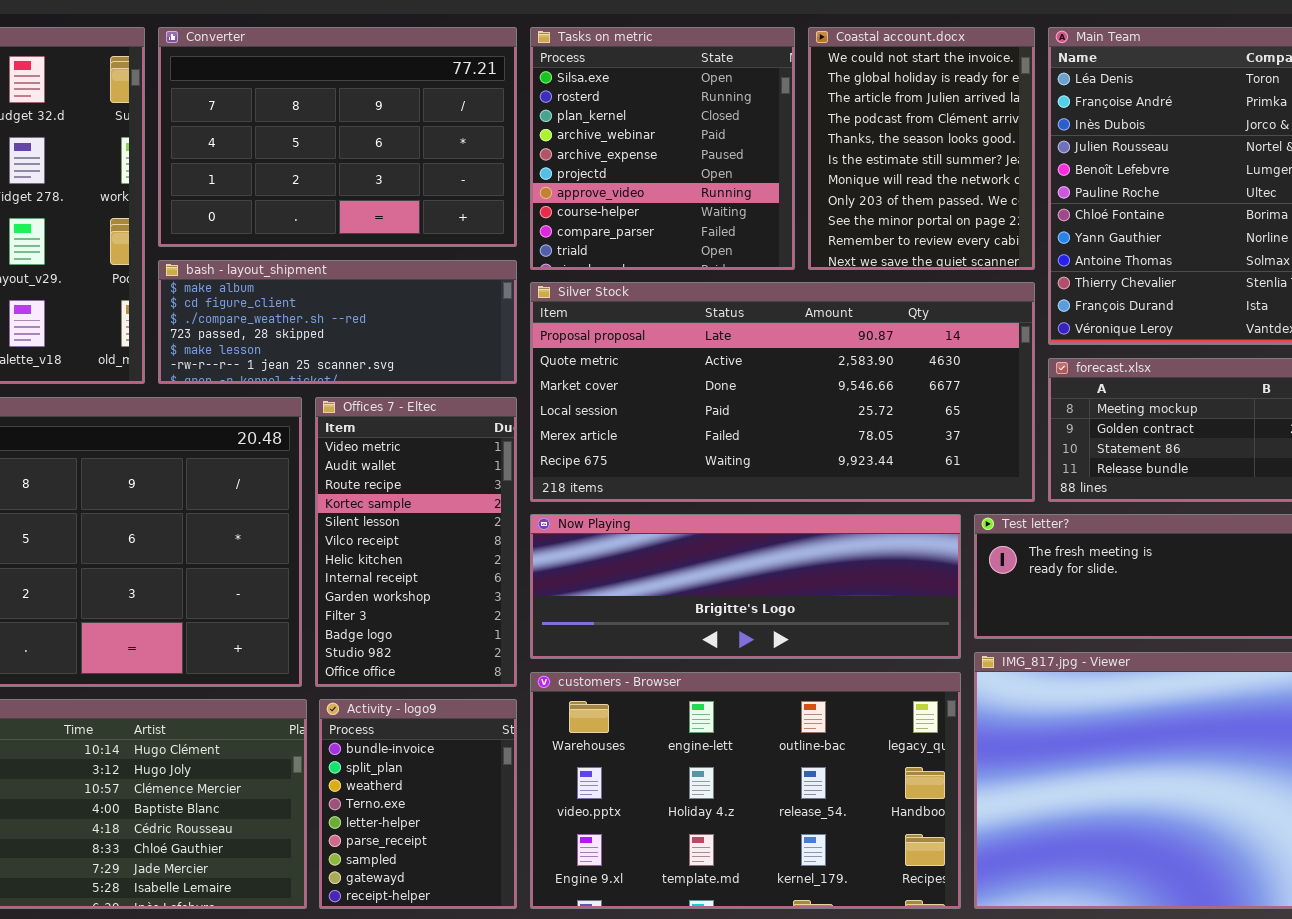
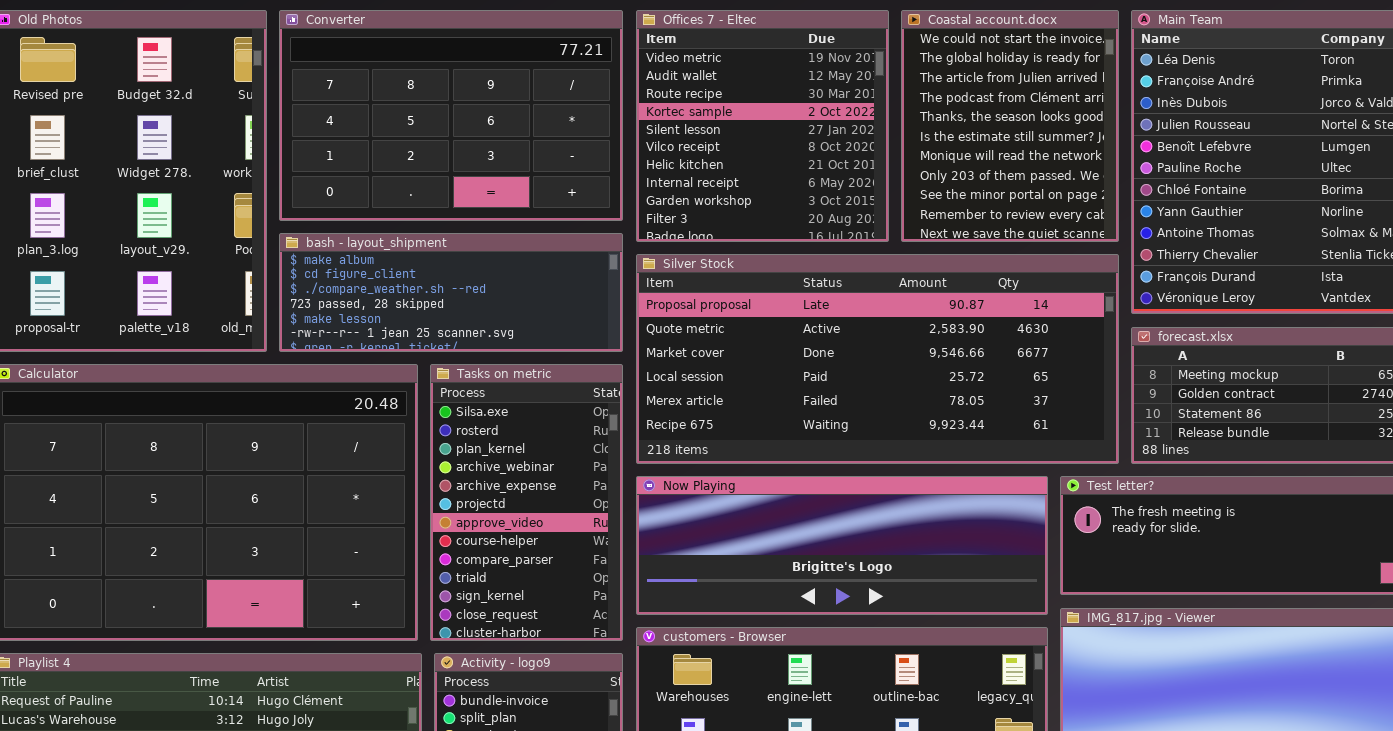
Tasks on metric: [530,27,795,270] -> [430,364,623,641], moved, resized
Offices 7 - Eltec: [315,397,517,687] -> [636,10,889,242], moved, resized

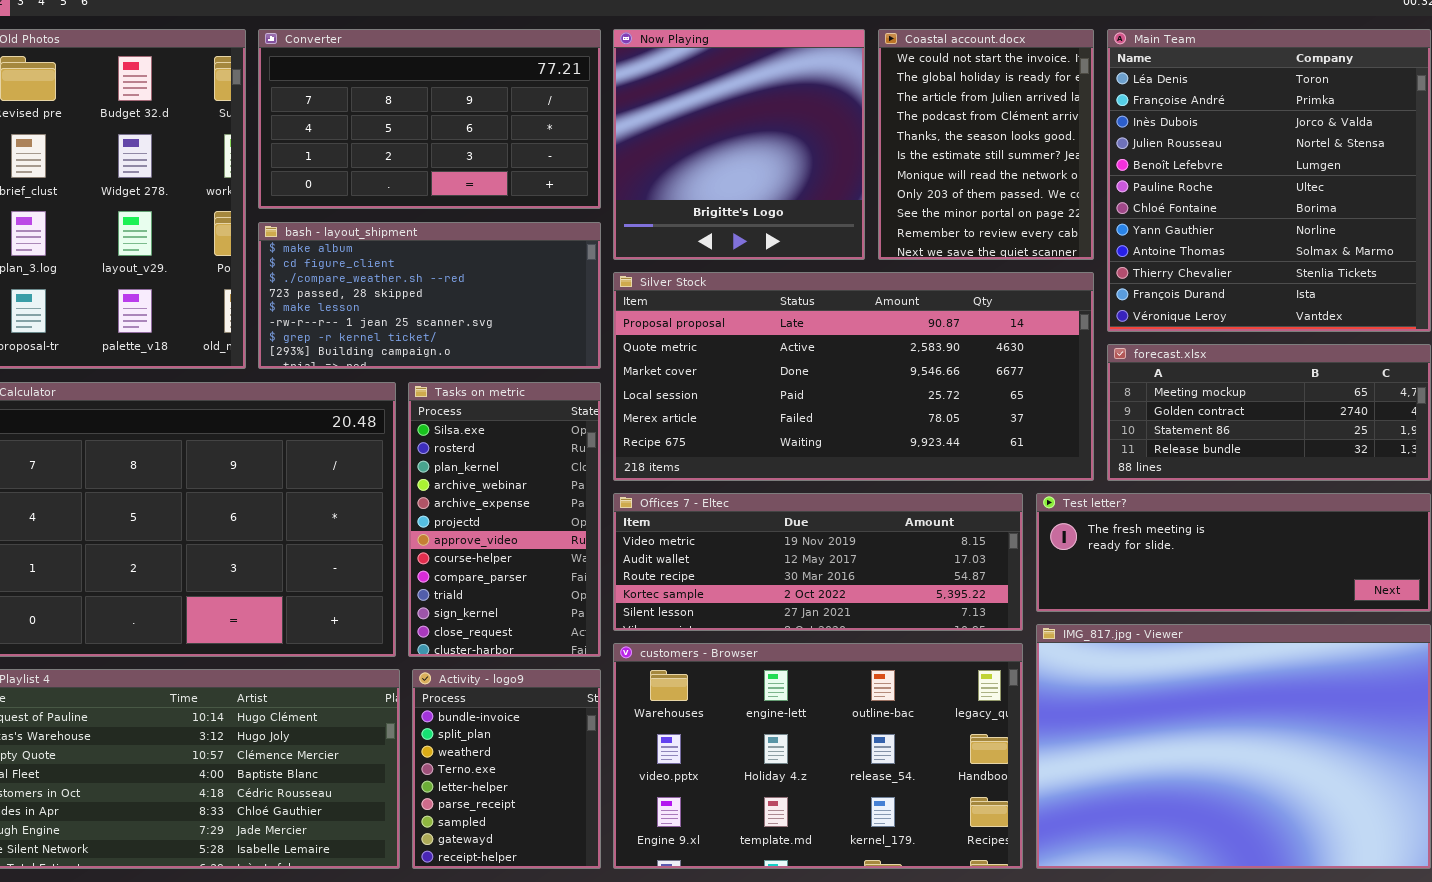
Converter: [279,10,623,221] -> [258,29,601,209], resized
Offices 7 - Eltec: [636,10,889,242] -> [613,493,1023,631], moved, resized
bash - layout_shipment: [279,233,623,352] -> [258,222,601,369], resized
Now Playing: [636,476,1048,615] -> [613,29,865,260], moved, resized

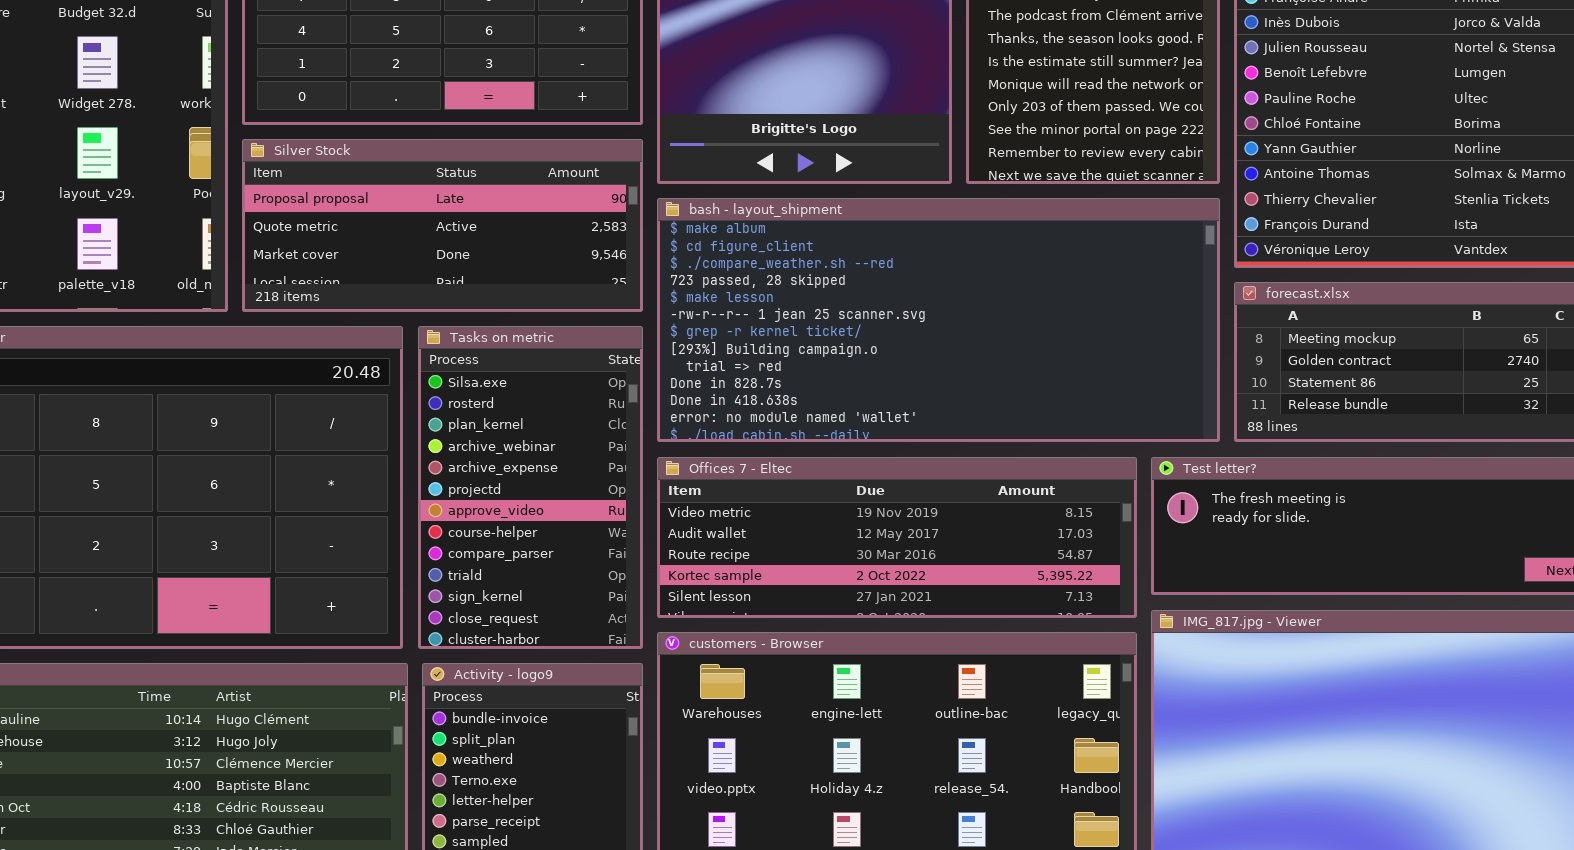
bash - layout_shipment: [258,222,601,369] -> [657,198,1220,442], moved, resized
Silver Stock: [613,272,1094,481] -> [242,139,643,312], moved, resized

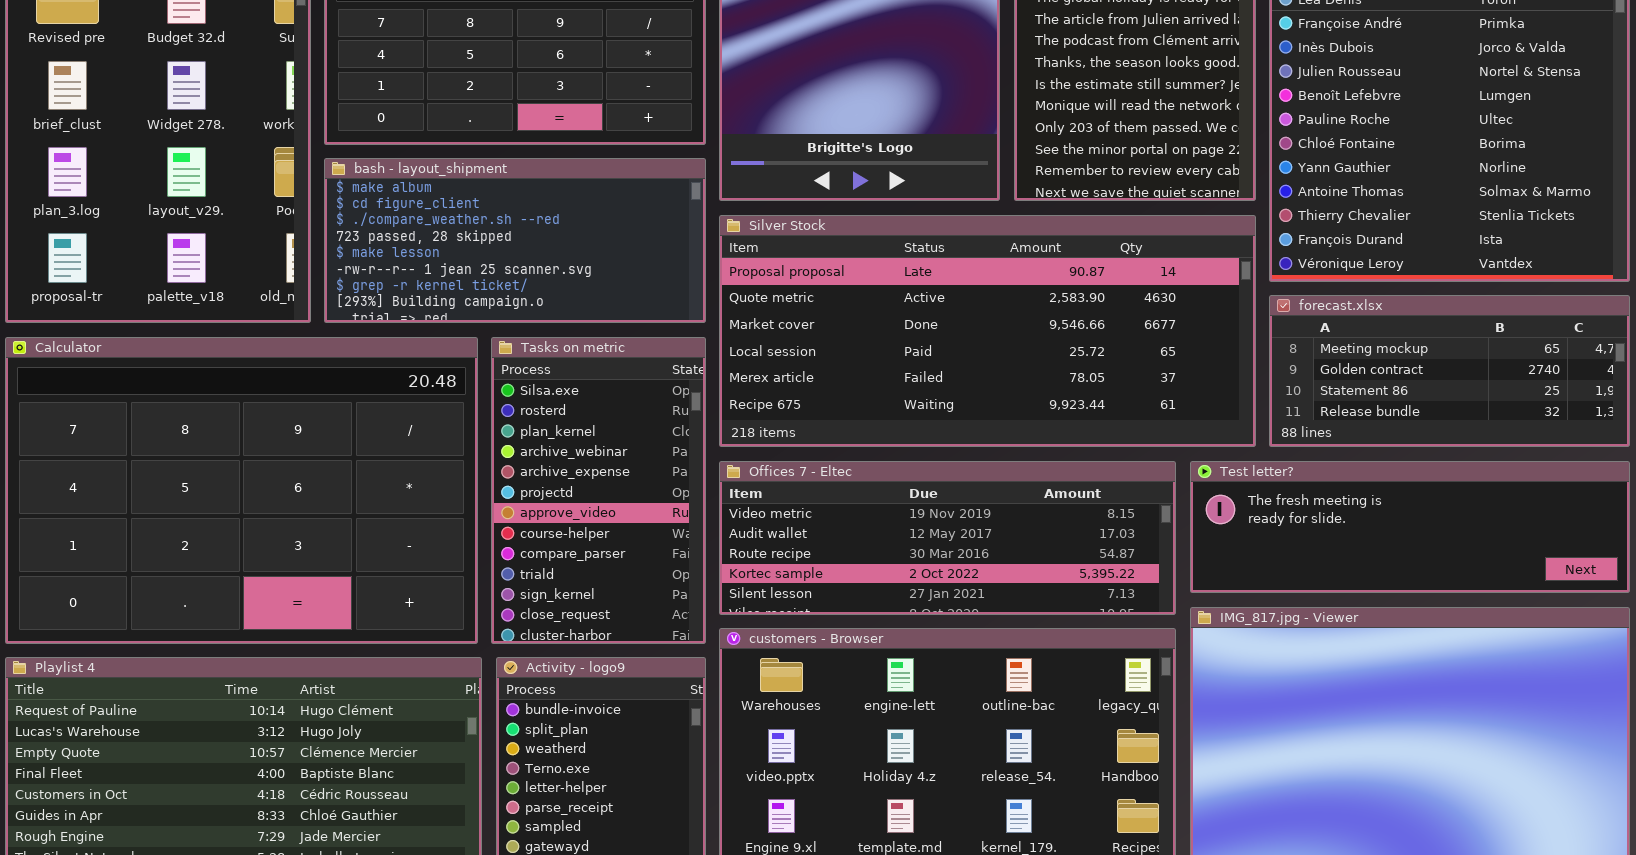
Silver Stock: [242,139,643,312] -> [719,215,1256,447], moved, resized
bash - layout_shipment: [657,198,1220,442] -> [324,158,706,323], moved, resized

